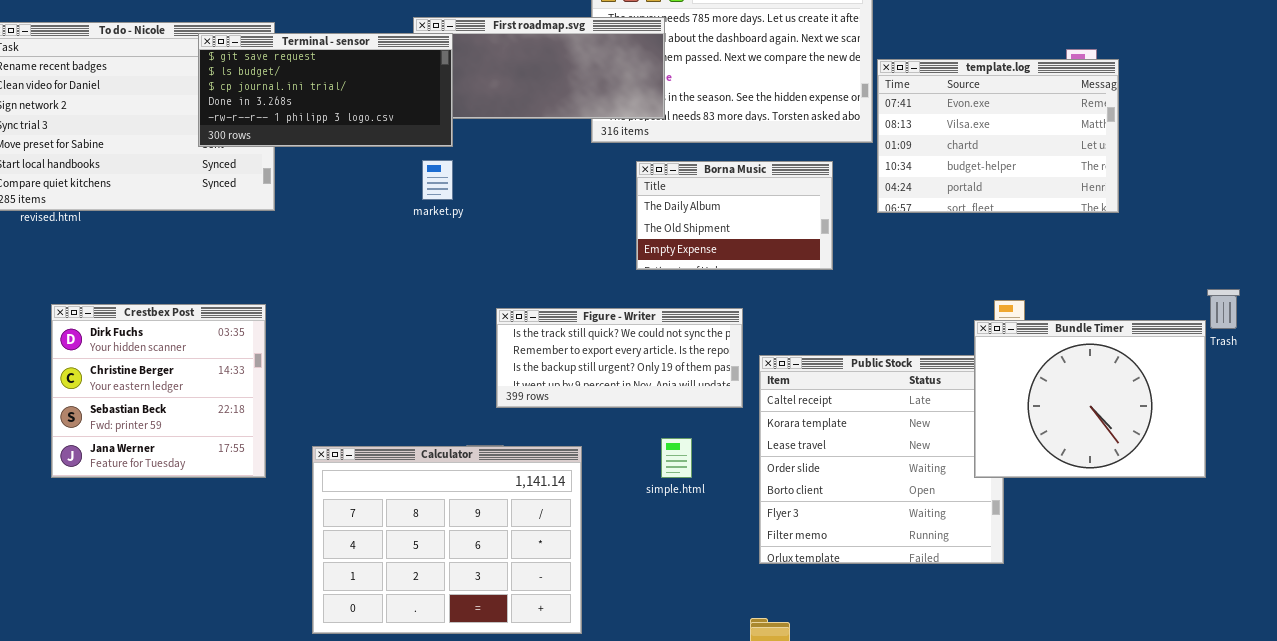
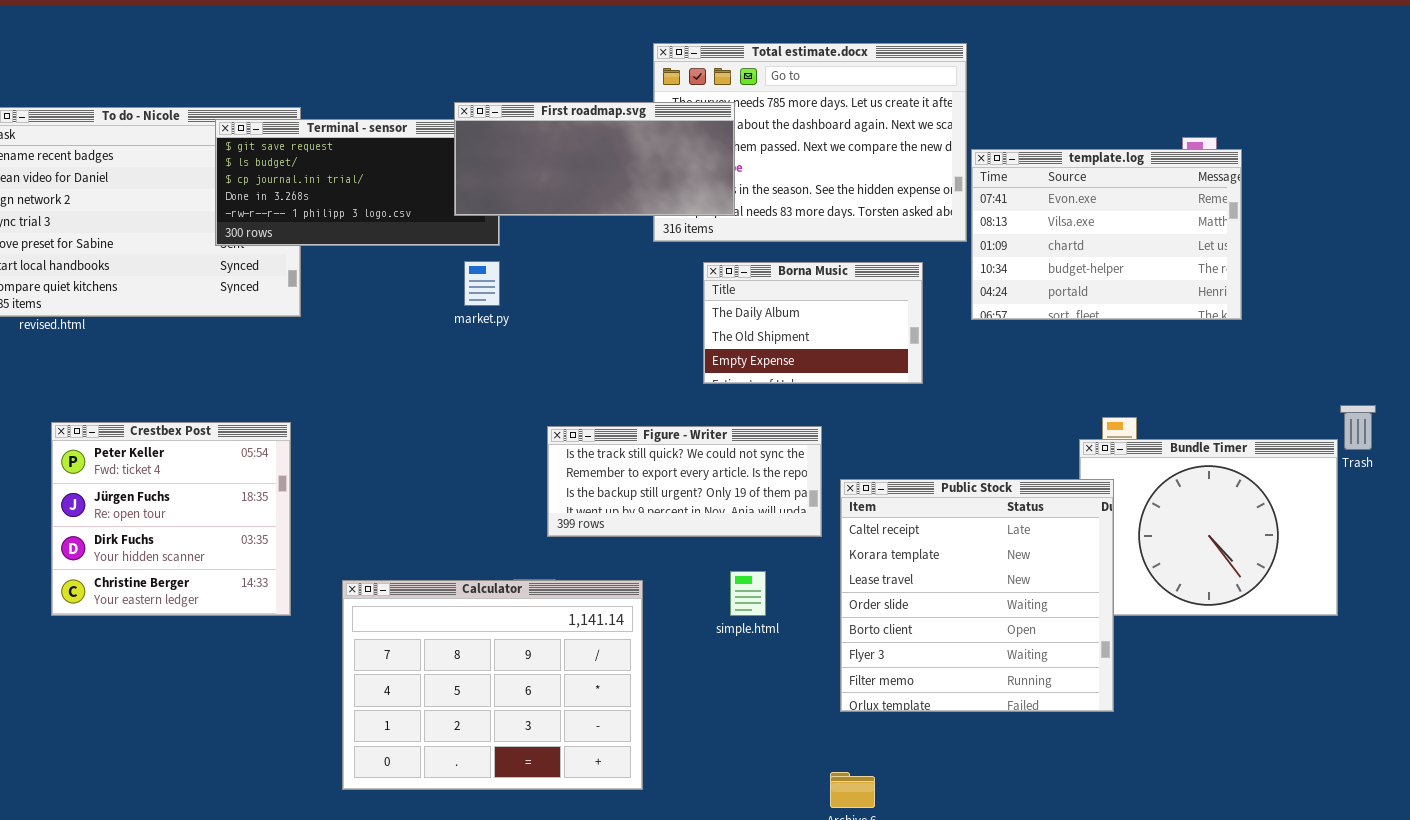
First roadmap.svg: [413,17,665,119] -> [454,102,735,216], raised
Crestbex Post: [51,304,266,478] -> [51,422,291,616], scrolled up 2 rows
Public Stock: [759,355,1004,564] -> [840,479,1114,712], raised

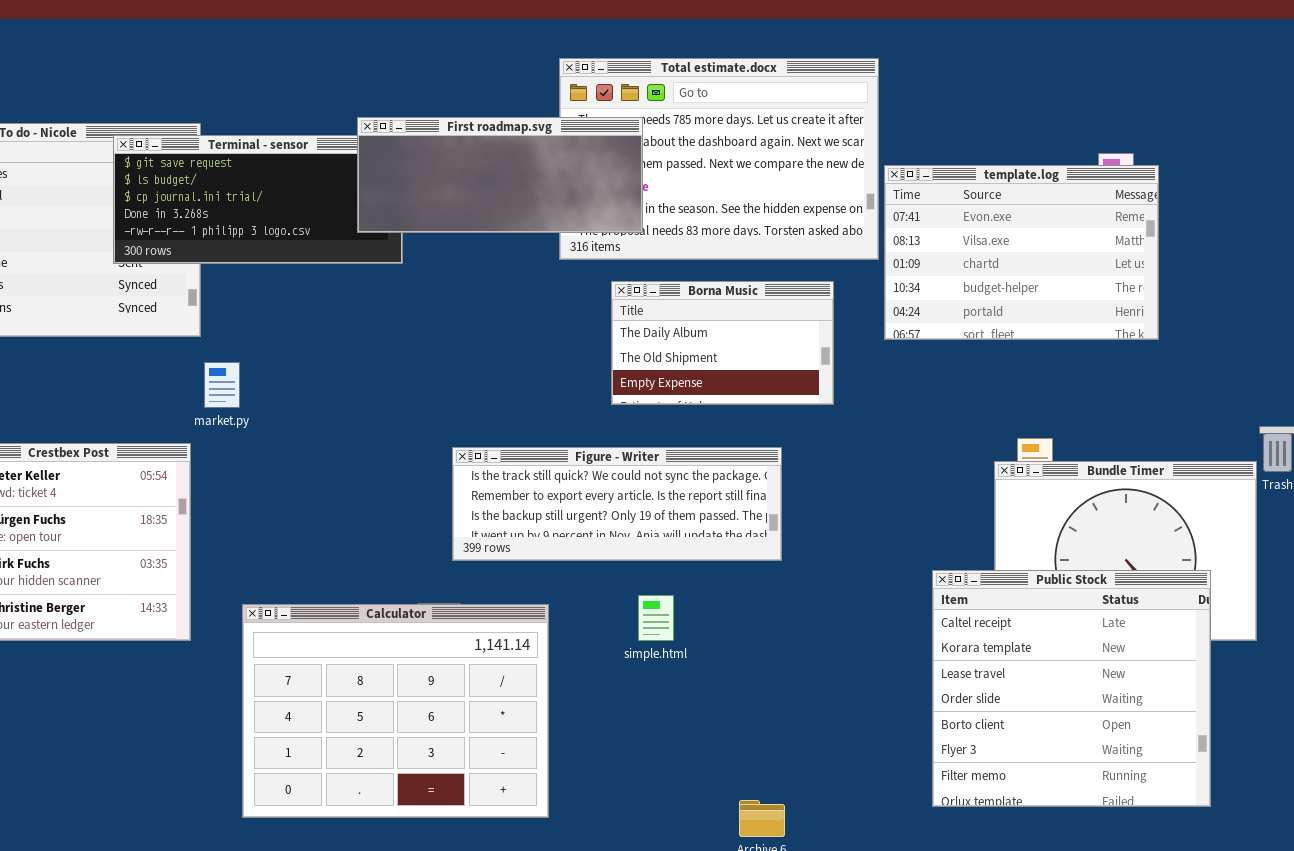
market.py: [464,261,500,306] -> [204,362,240,408], moved
Figure - Writer: [547,426,822,537] -> [452,447,782,561], resized
Public Stock: [840,479,1114,712] -> [932,570,1211,807], moved

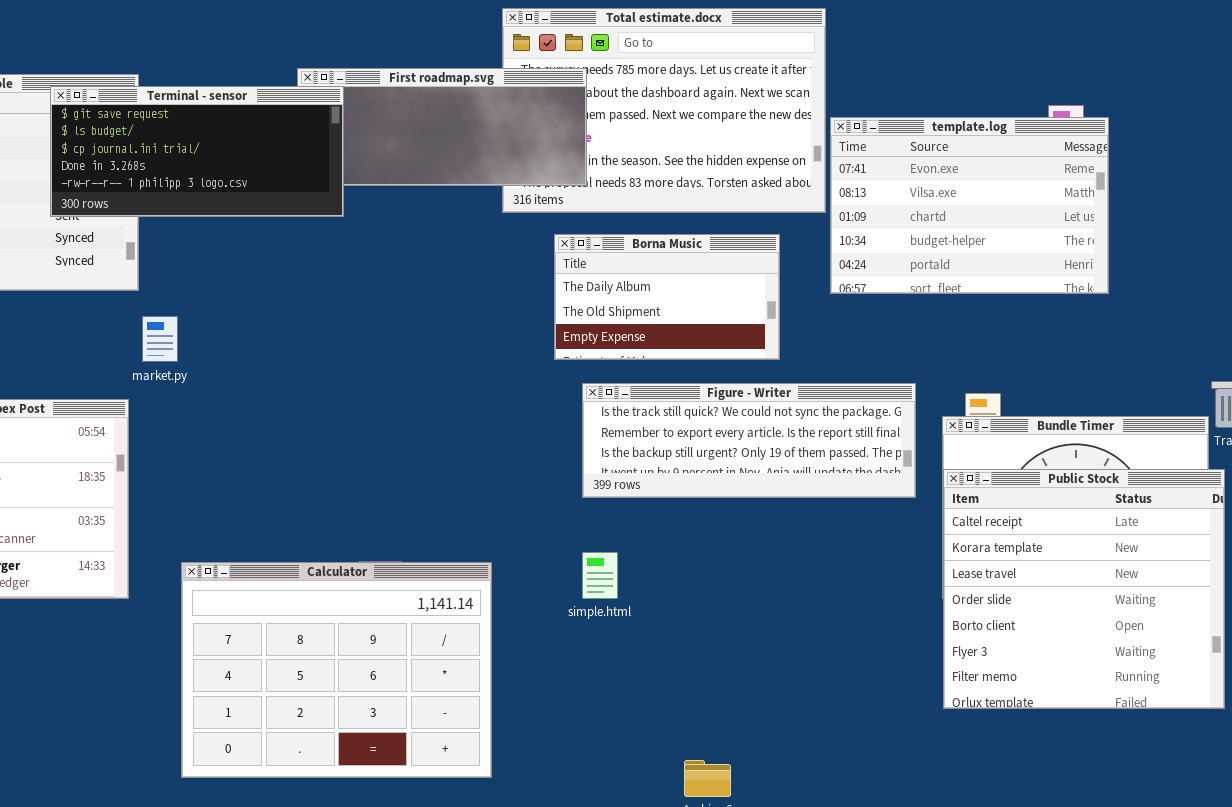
Terminal - sensor: [113,135,403,264] -> [50,86,344,217], raised
Figure - Writer: [452,447,782,561] -> [582,383,916,498], moved
Public Stock: [932,570,1211,807] -> [943,469,1225,709], moved

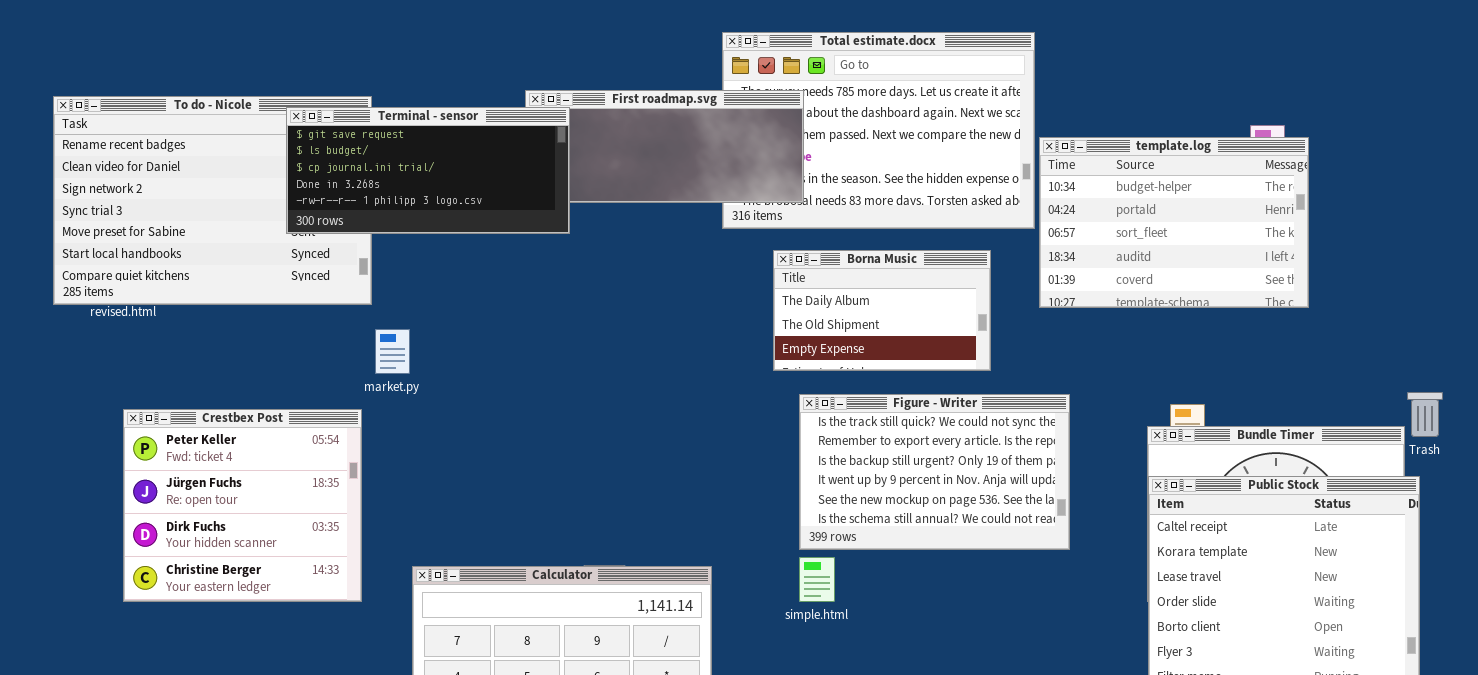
template.log: [830,117,1109,294] -> [1039,137,1309,308], scrolled down 3 rows
Figure - Writer: [582,383,916,498] -> [799,394,1070,550], resized

